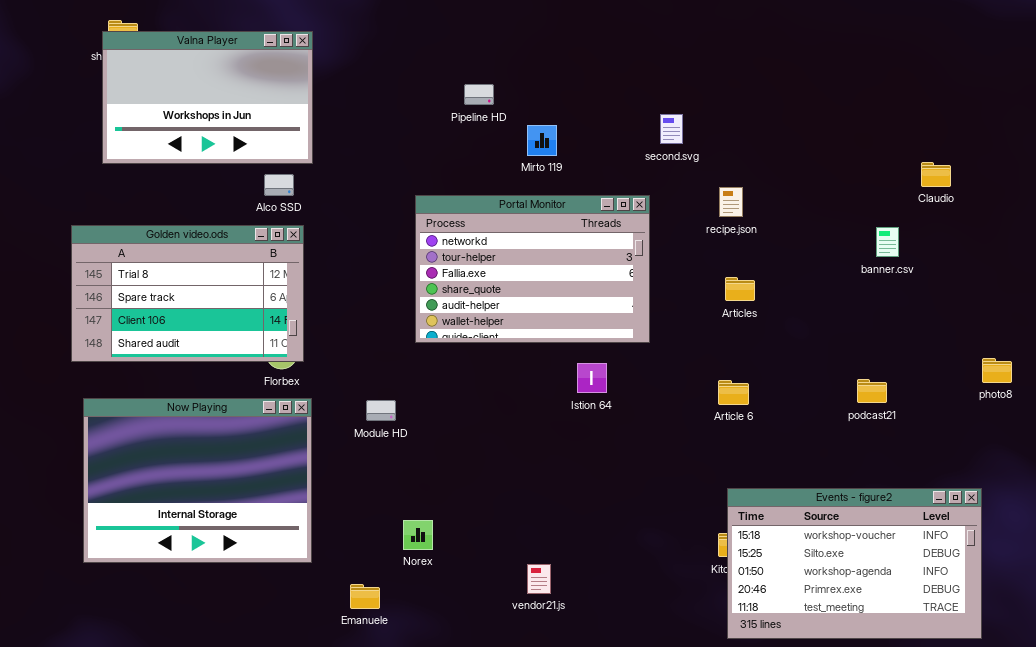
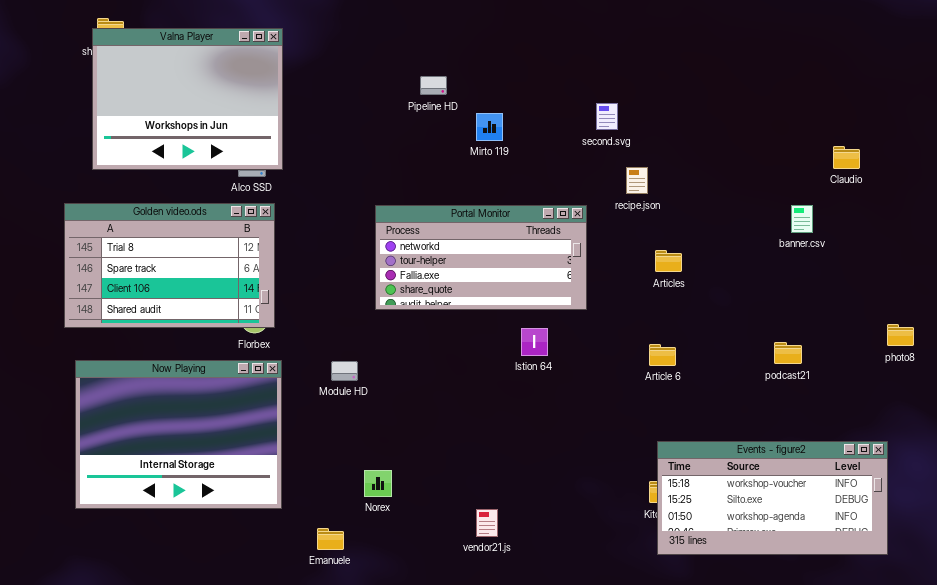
Valna Player: [102,31,313,164] -> [92,28,283,170], resized
recipe.json: [719,187,743,217] -> [626,167,648,194], moved
Portal Monitor: [415,195,650,343] -> [375,205,587,310], resized
Events - figure2: [727,488,982,639] -> [657,441,888,555], resized

